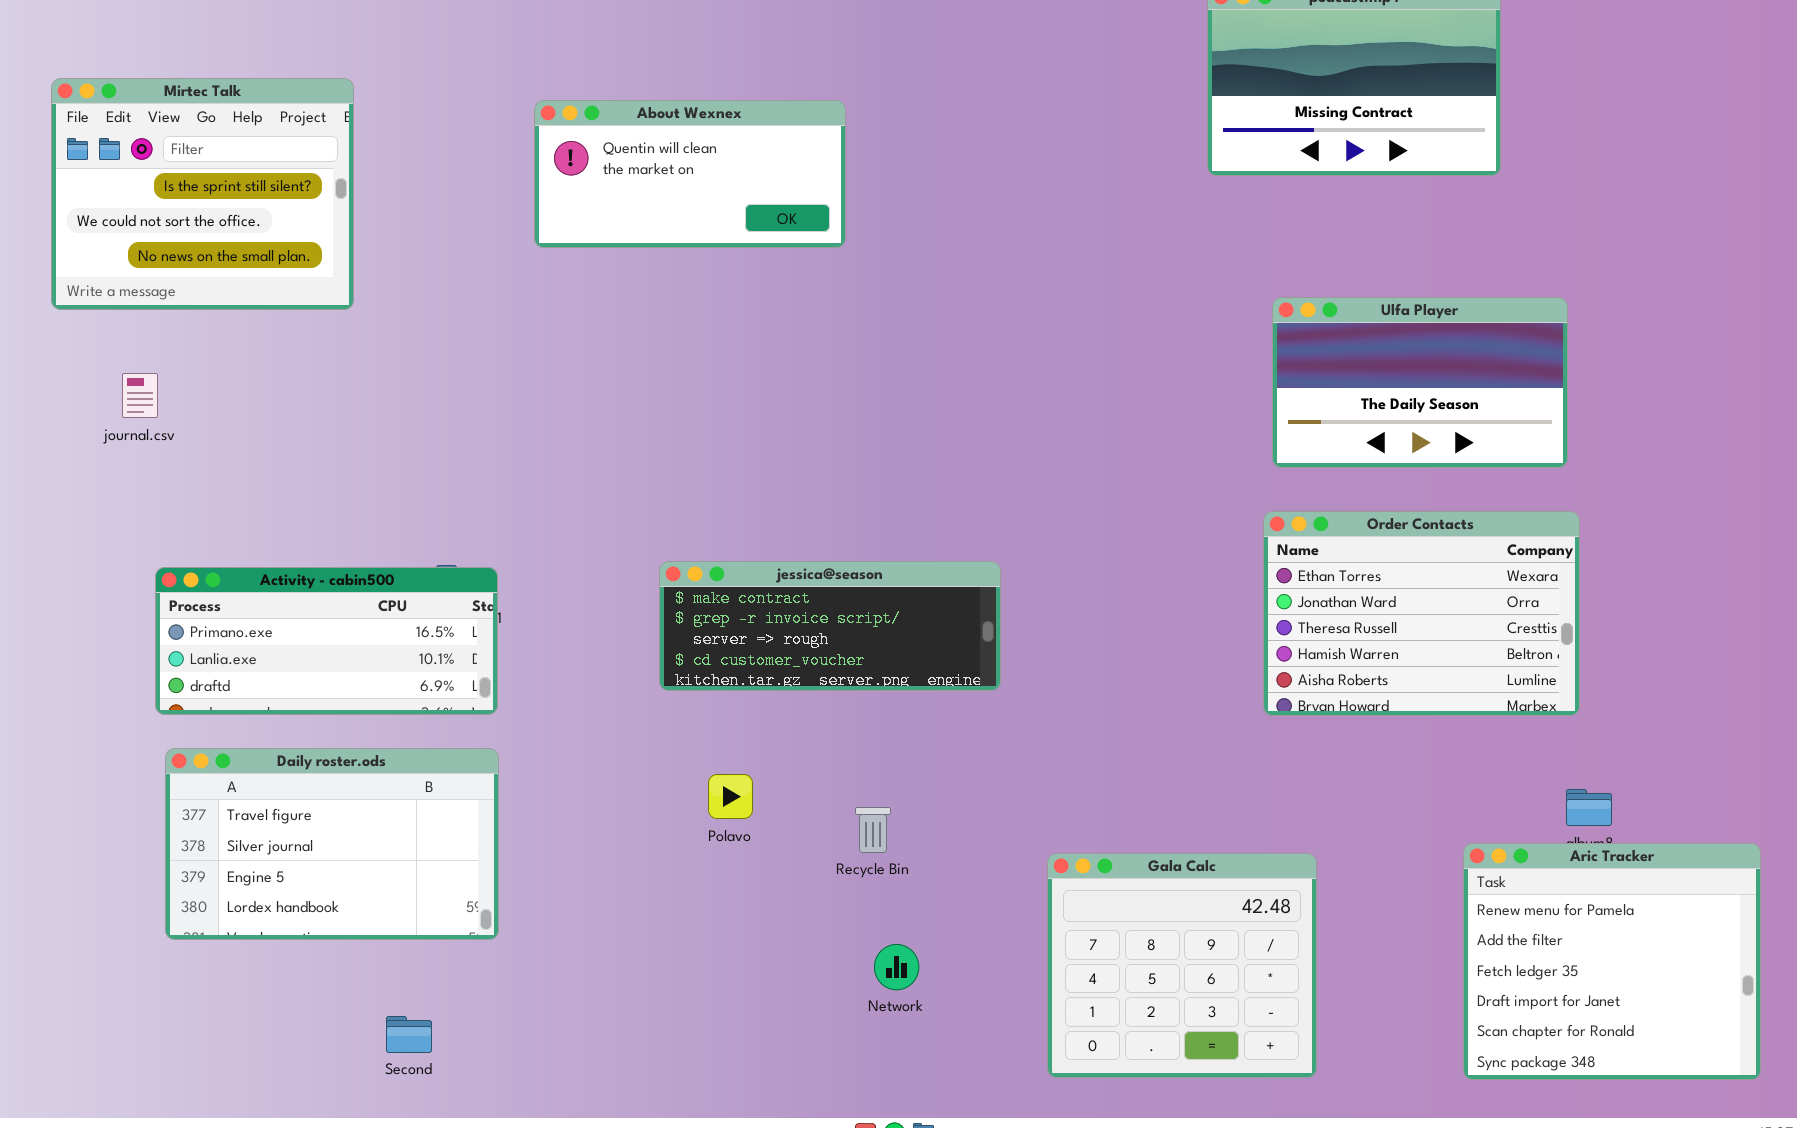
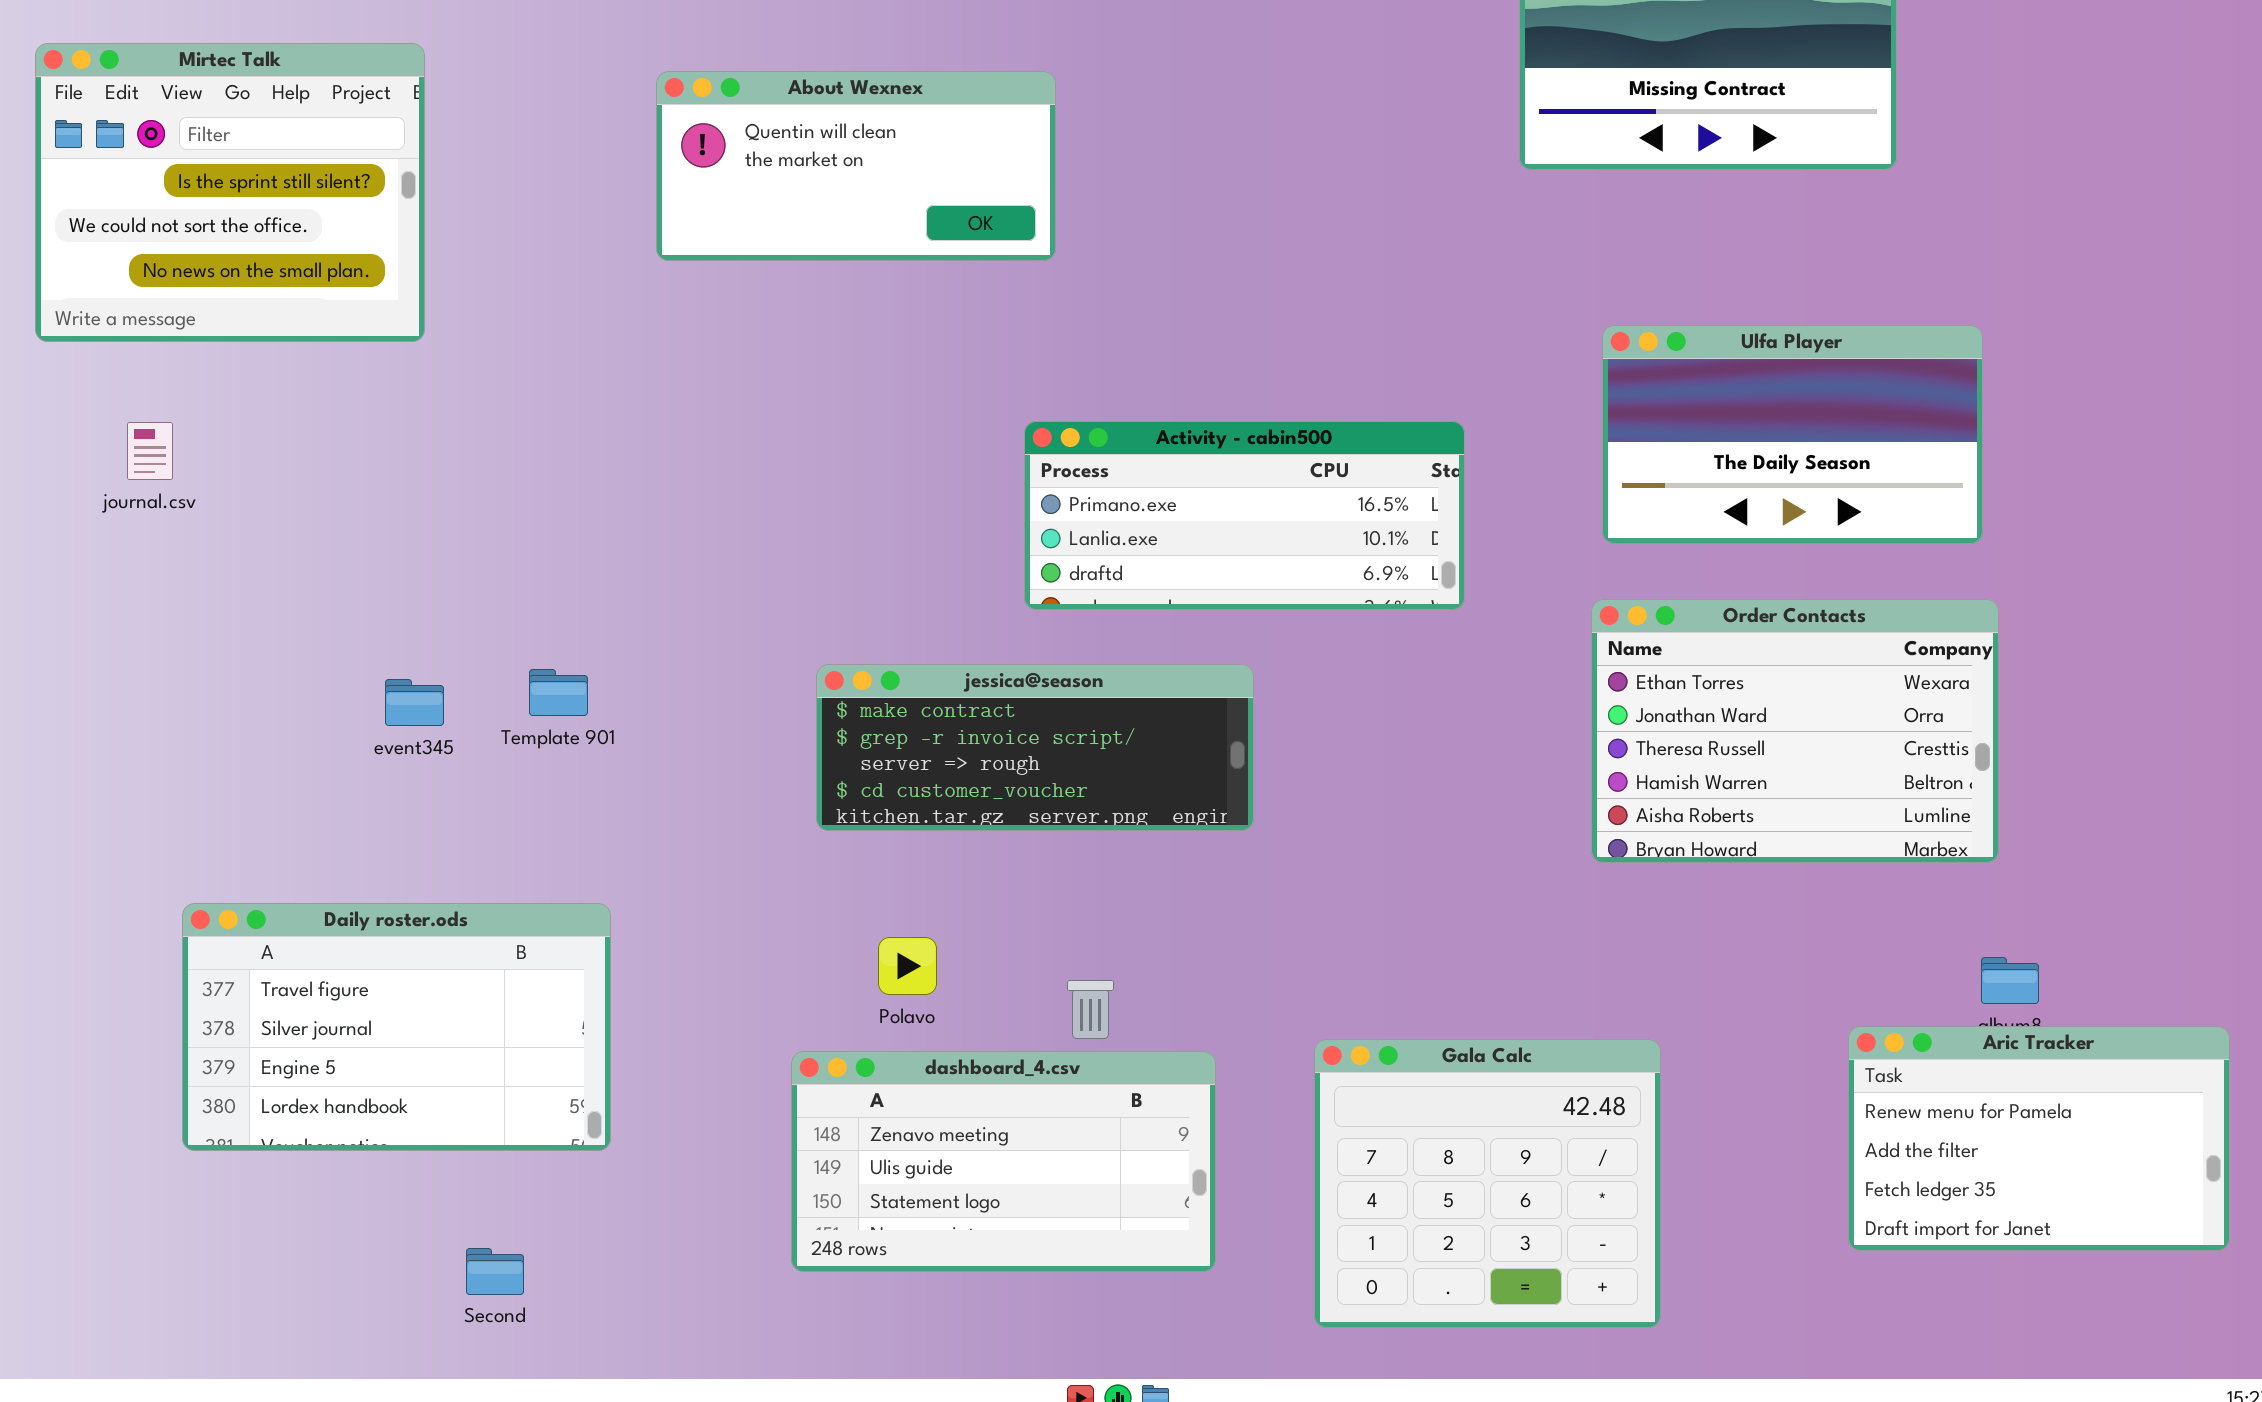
Activity - cabin500: [155,567,498,715] -> [1024,421,1465,610], moved
Aric Tracker: [1463,843,1761,1080] -> [1848,1026,2230,1251], resized
dashboard_4.csv: none -> [791,1051,1216,1272], opened

